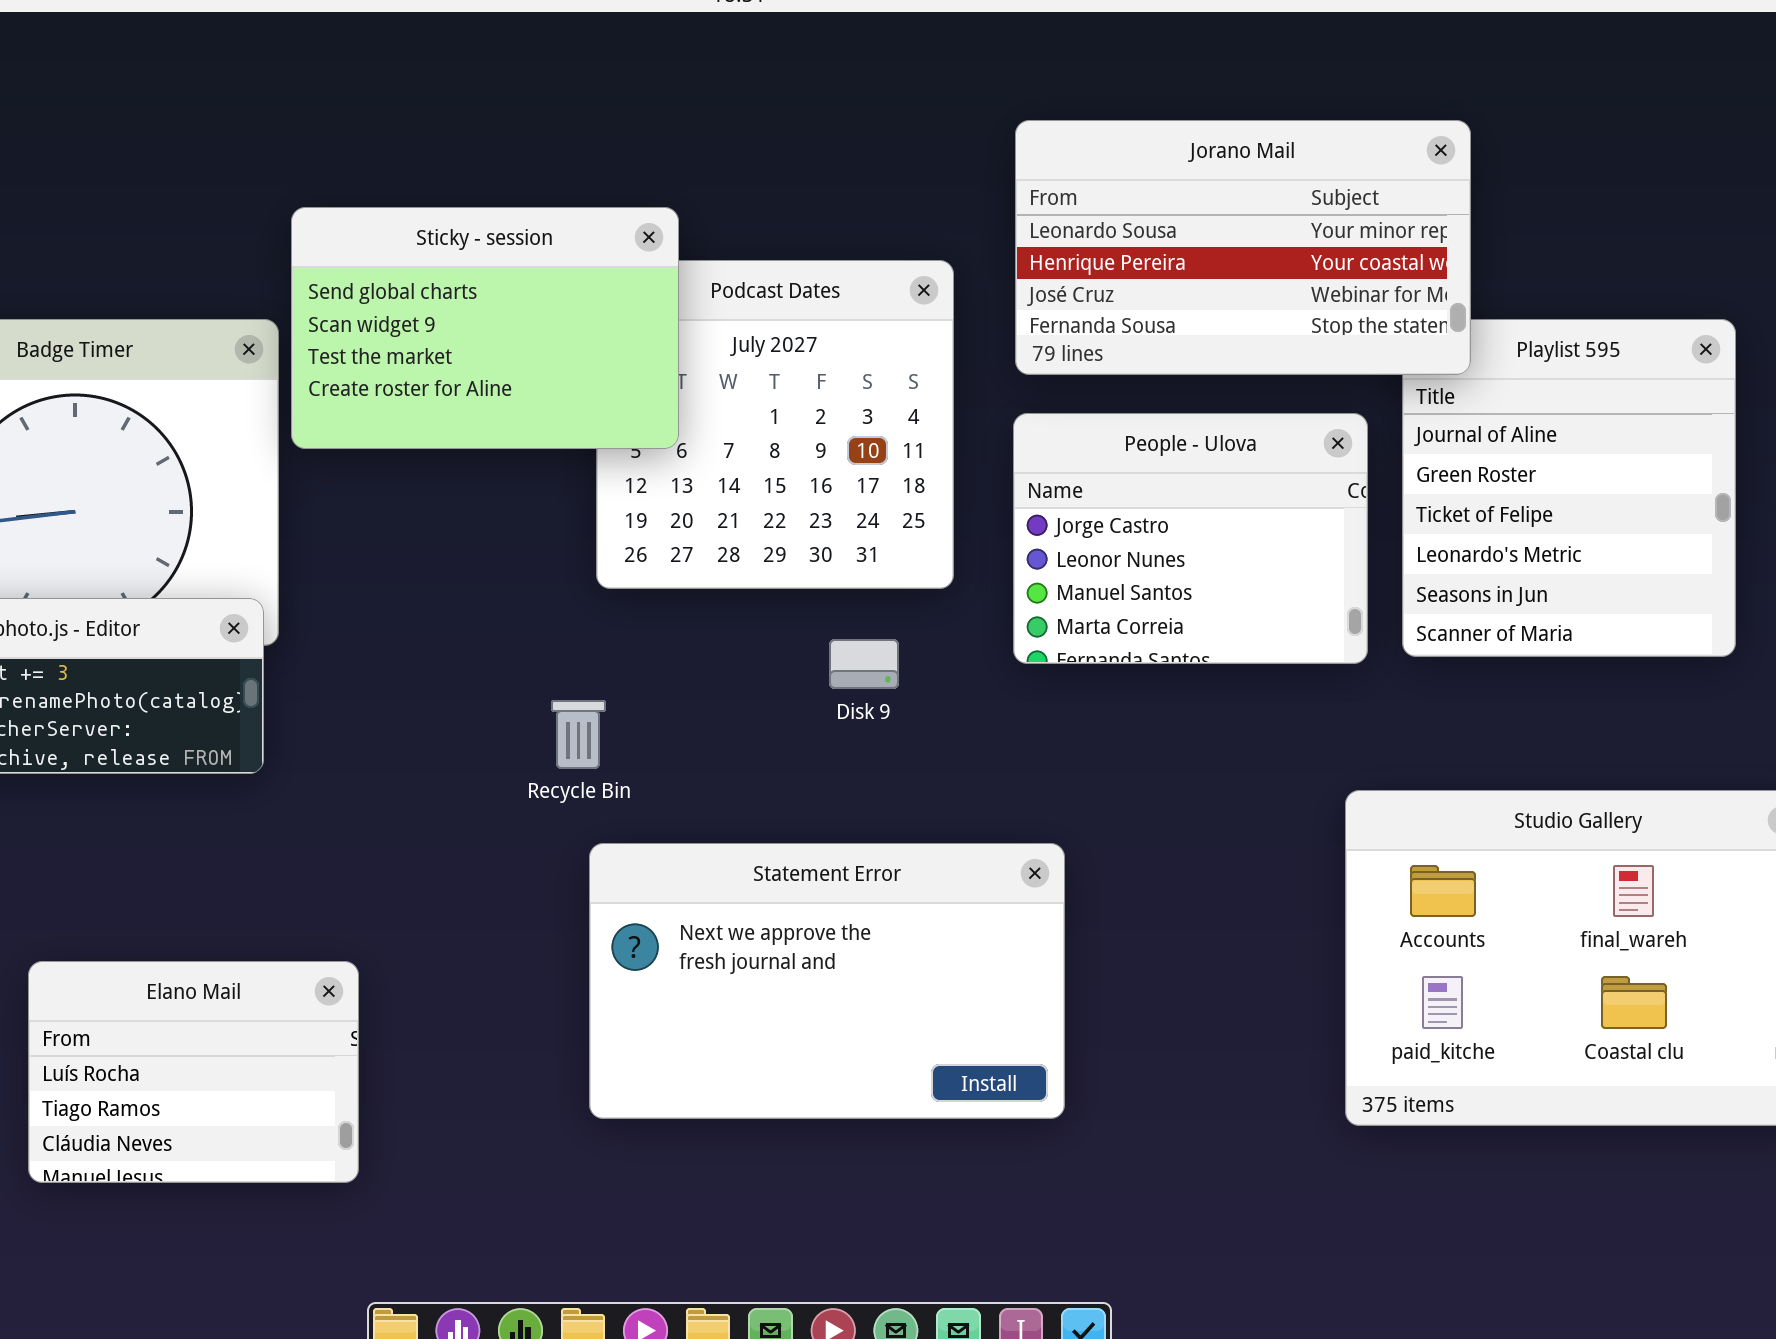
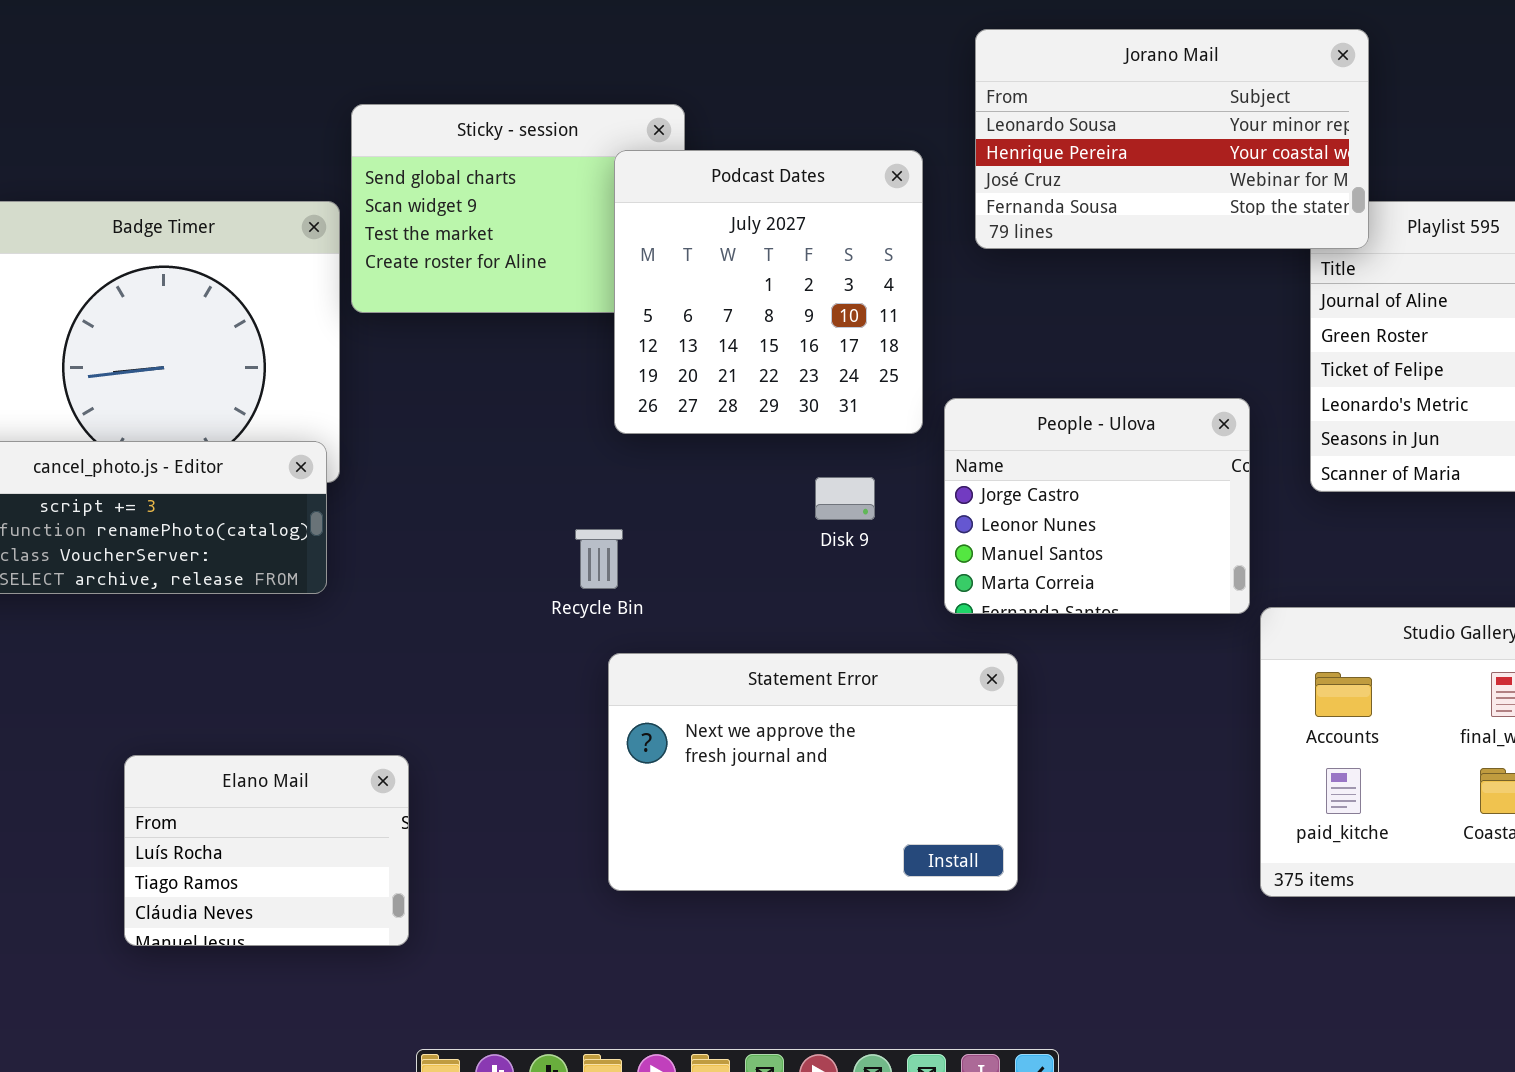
Podcast Dates: [596,260,954,589] -> [614,150,923,434], raised
People - Ulova: [1013,413,1368,664] -> [944,398,1250,614], moved

